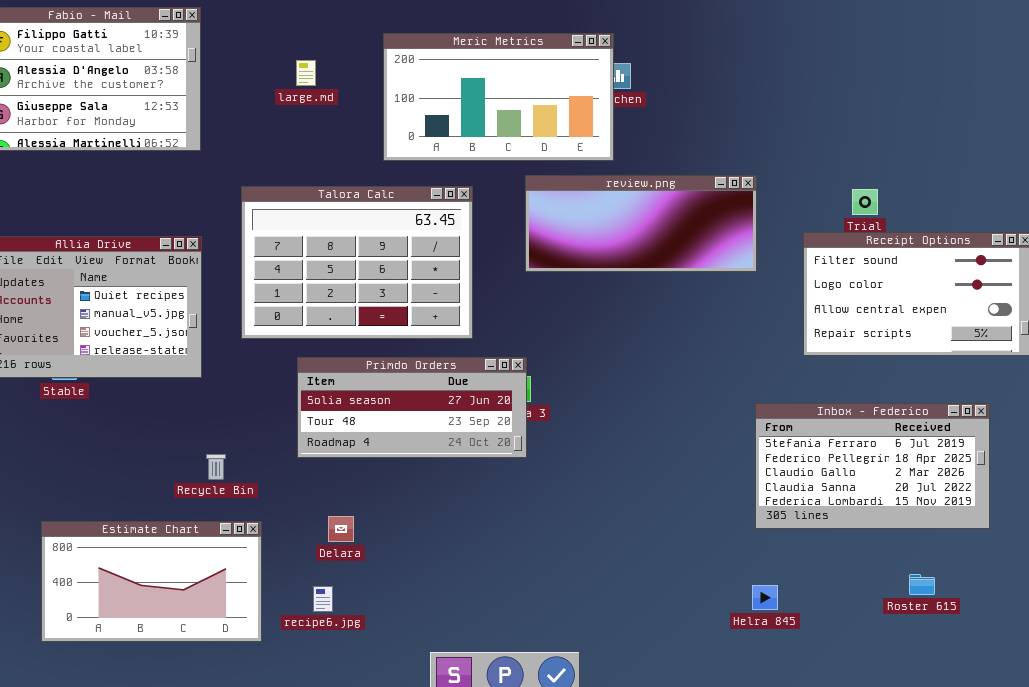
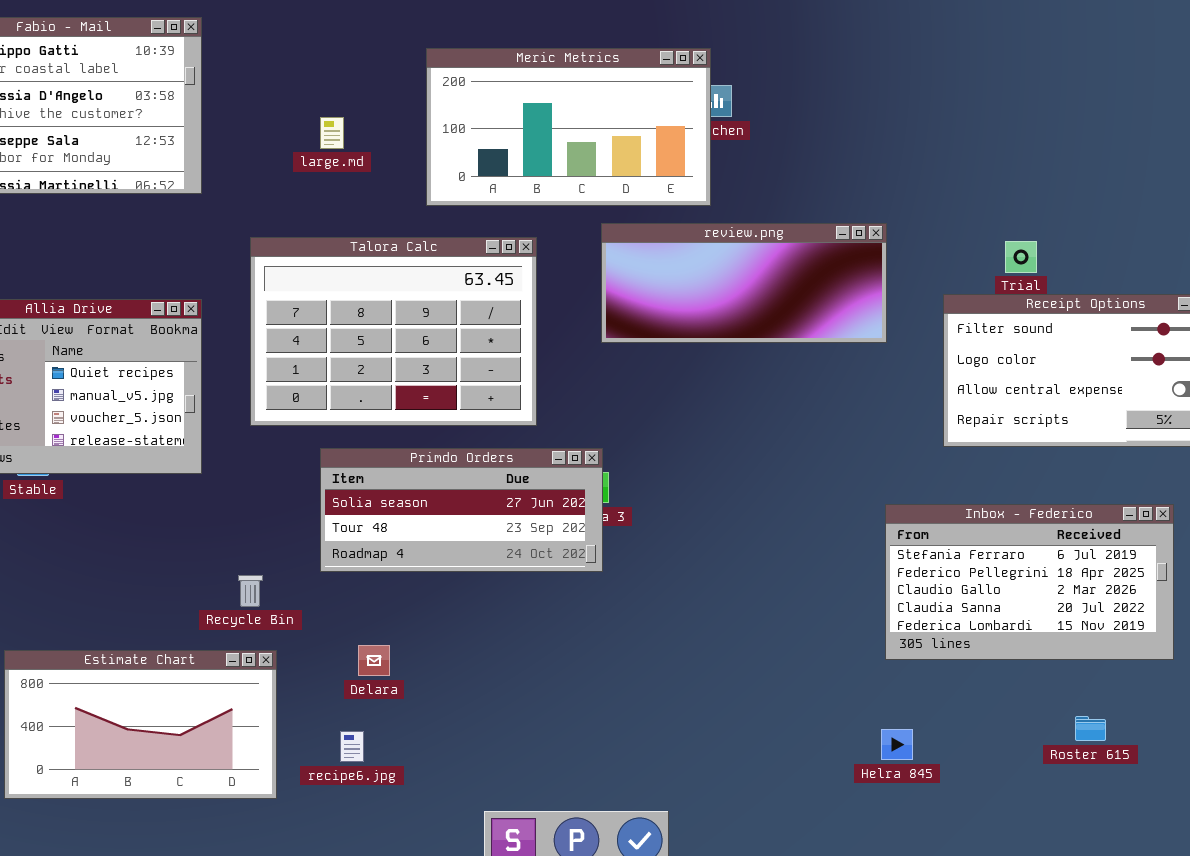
large.md: [296,60,316,86] -> [320,117,344,149], moved
Recycle Bin: [206,454,226,480] -> [238,575,263,607], moved

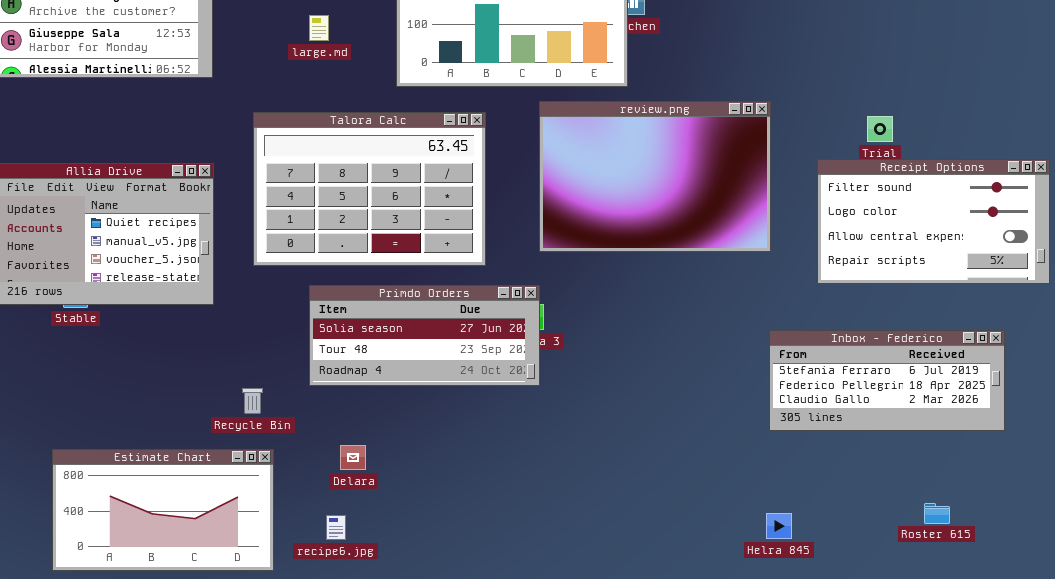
review.png: [601,223,887,343] -> [539,101,771,252], resized
Inbox - Federico: [885,504,1174,660] -> [769,330,1005,431], resized

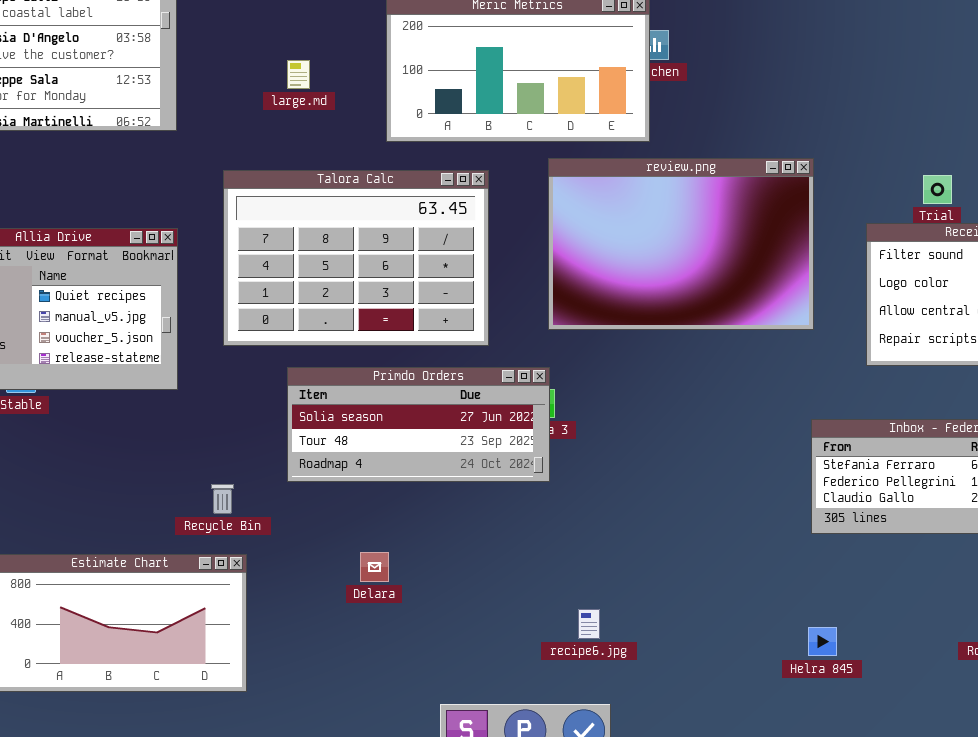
Delara: [340,445,366,470] -> [360,552,389,582], moved
recipe6.jpg: [326,515,346,540] -> [578,609,600,639], moved

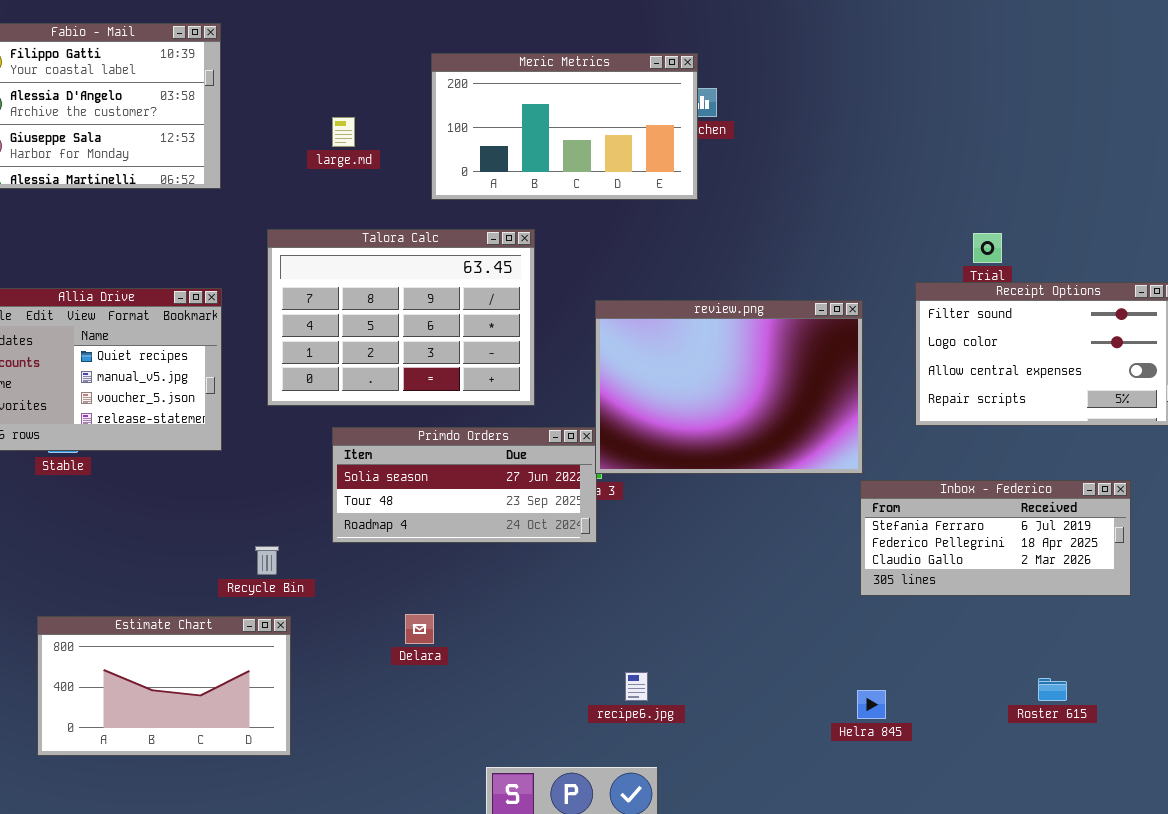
review.png: [548,158,814,330] -> [595,300,863,474], moved

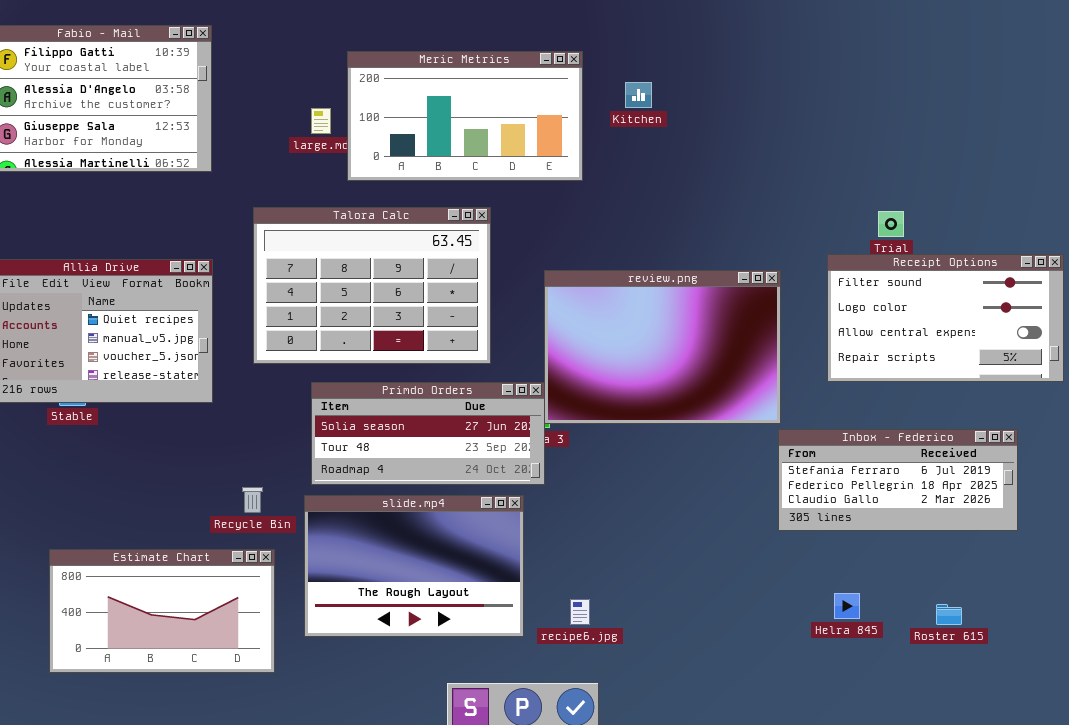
Meric Metrics: [431,53,698,200] -> [347,51,583,181], moved
slide.mp4: none -> [304,495,524,637], opened
Helra 845: [857,690,886,719] -> [834,593,860,619], moved

